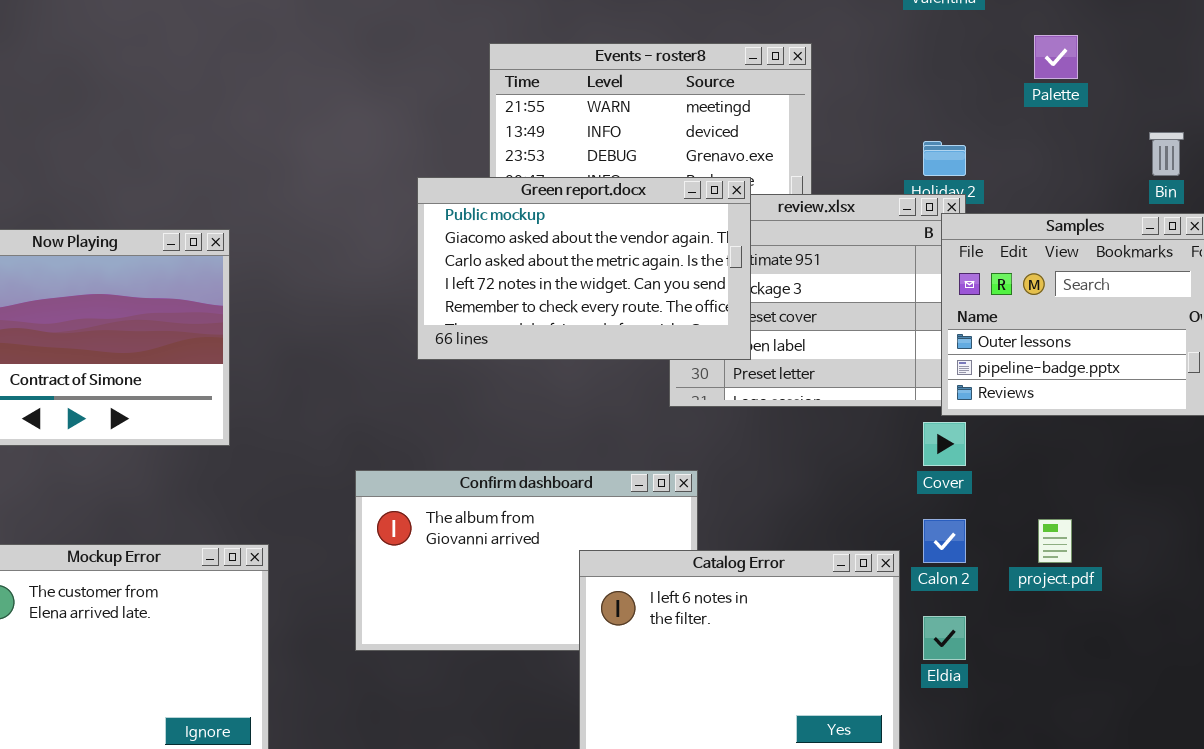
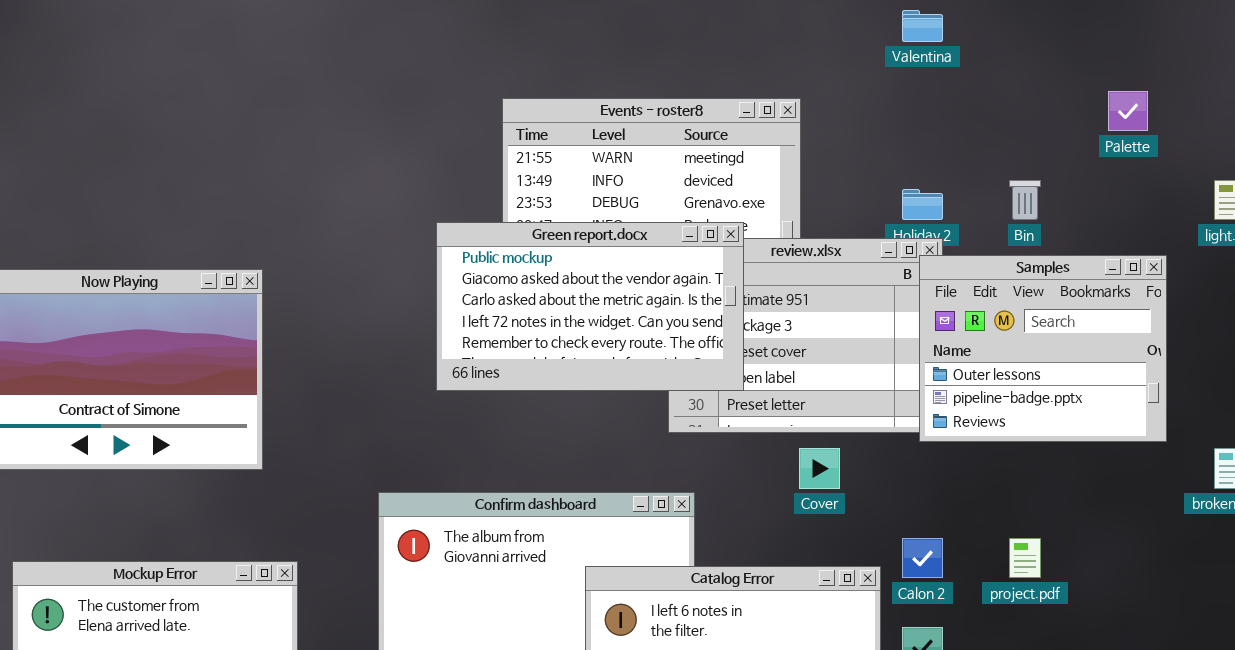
Palette: [1034,35,1078,79] -> [1108,91,1148,131], moved
Bin: [1149,132,1184,176] -> [1009,180,1041,220], moved
Cover: [923,422,966,466] -> [799,448,840,489], moved

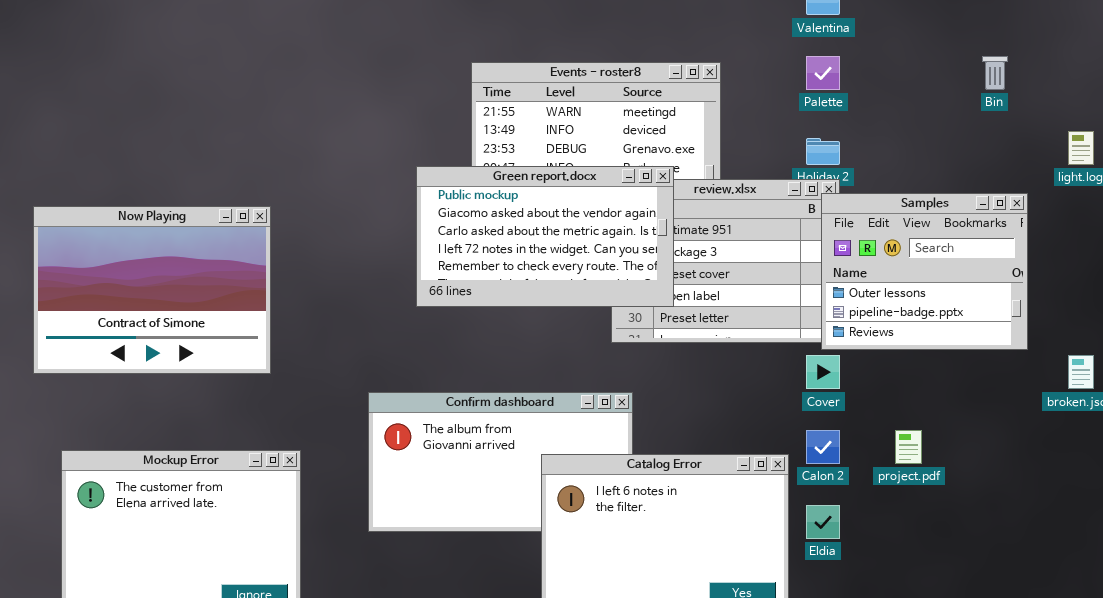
Palette: [1108,91,1148,131] -> [806,56,840,90], moved
Bin: [1009,180,1041,220] -> [982,56,1008,90], moved
Cover: [799,448,840,489] -> [806,355,840,389], moved

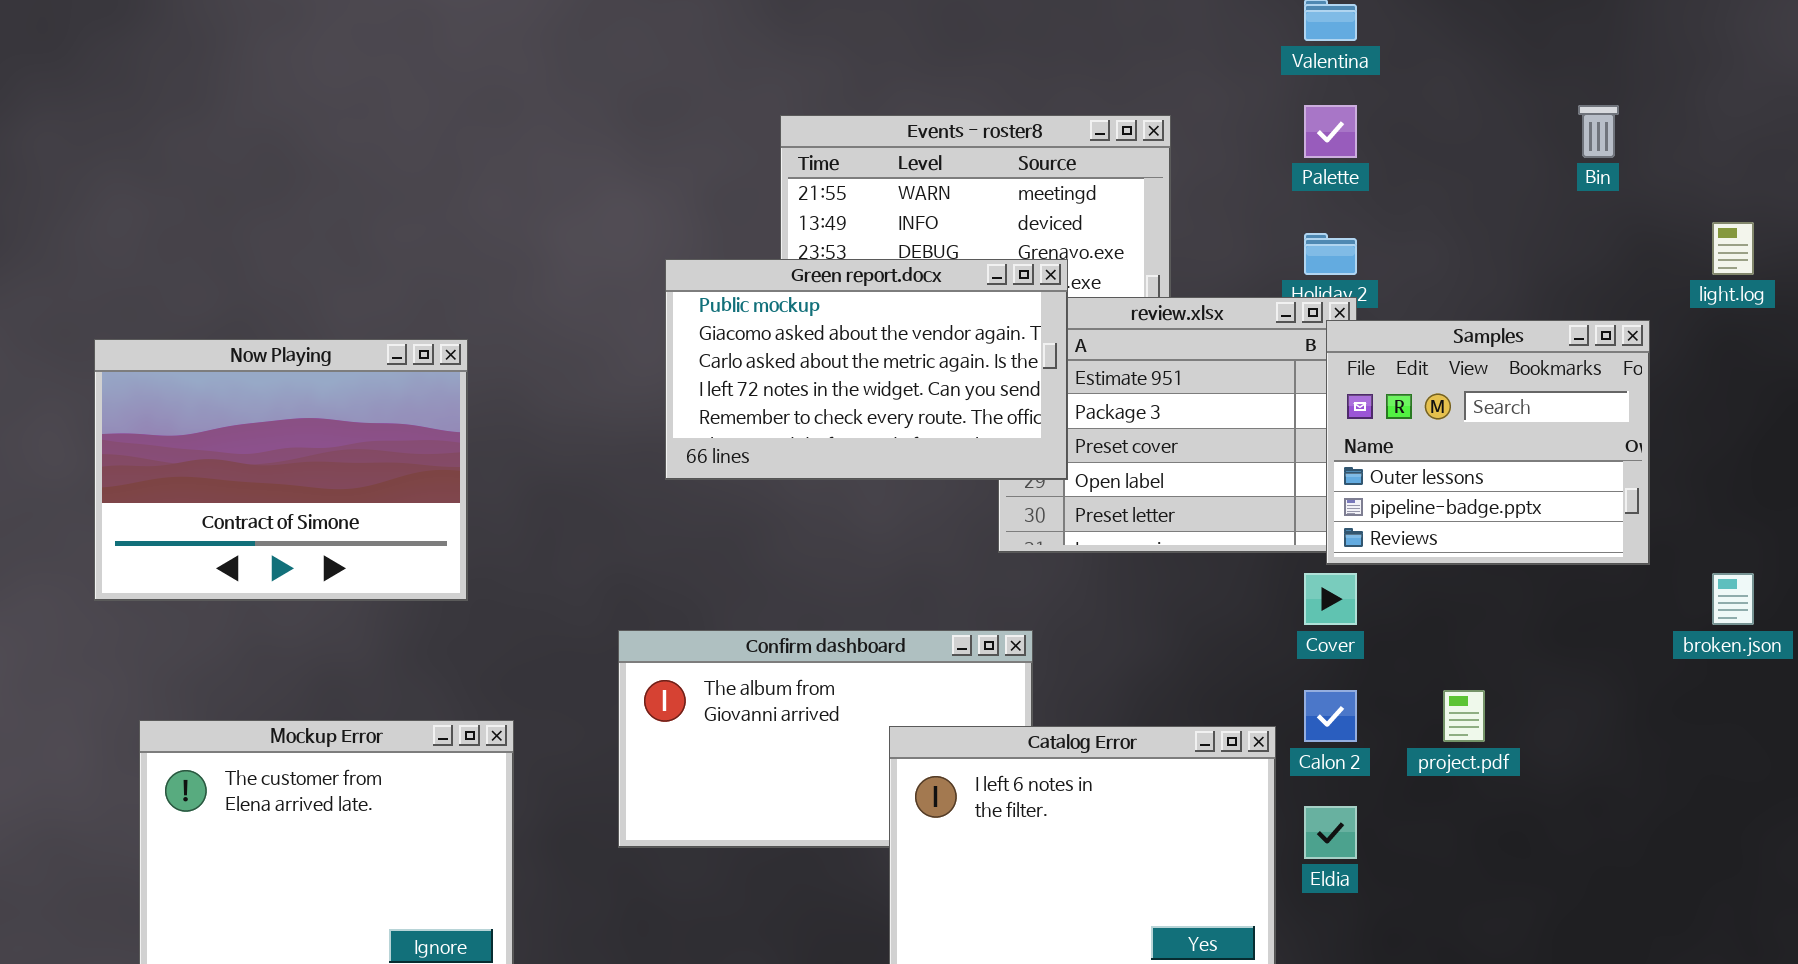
Green report.docx: [416,166,674,307] -> [665,259,1068,480], moved

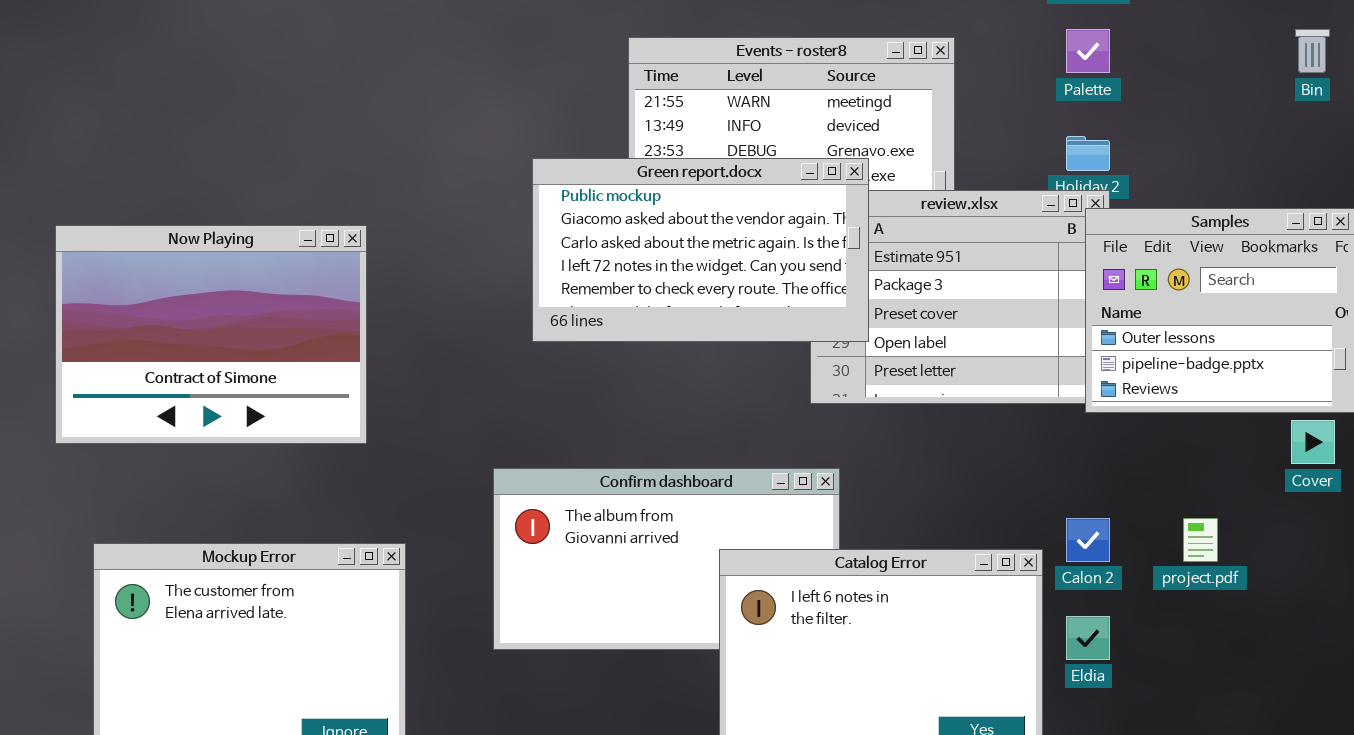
Cover: [1304,573,1357,625] -> [1291,420,1335,464], moved

